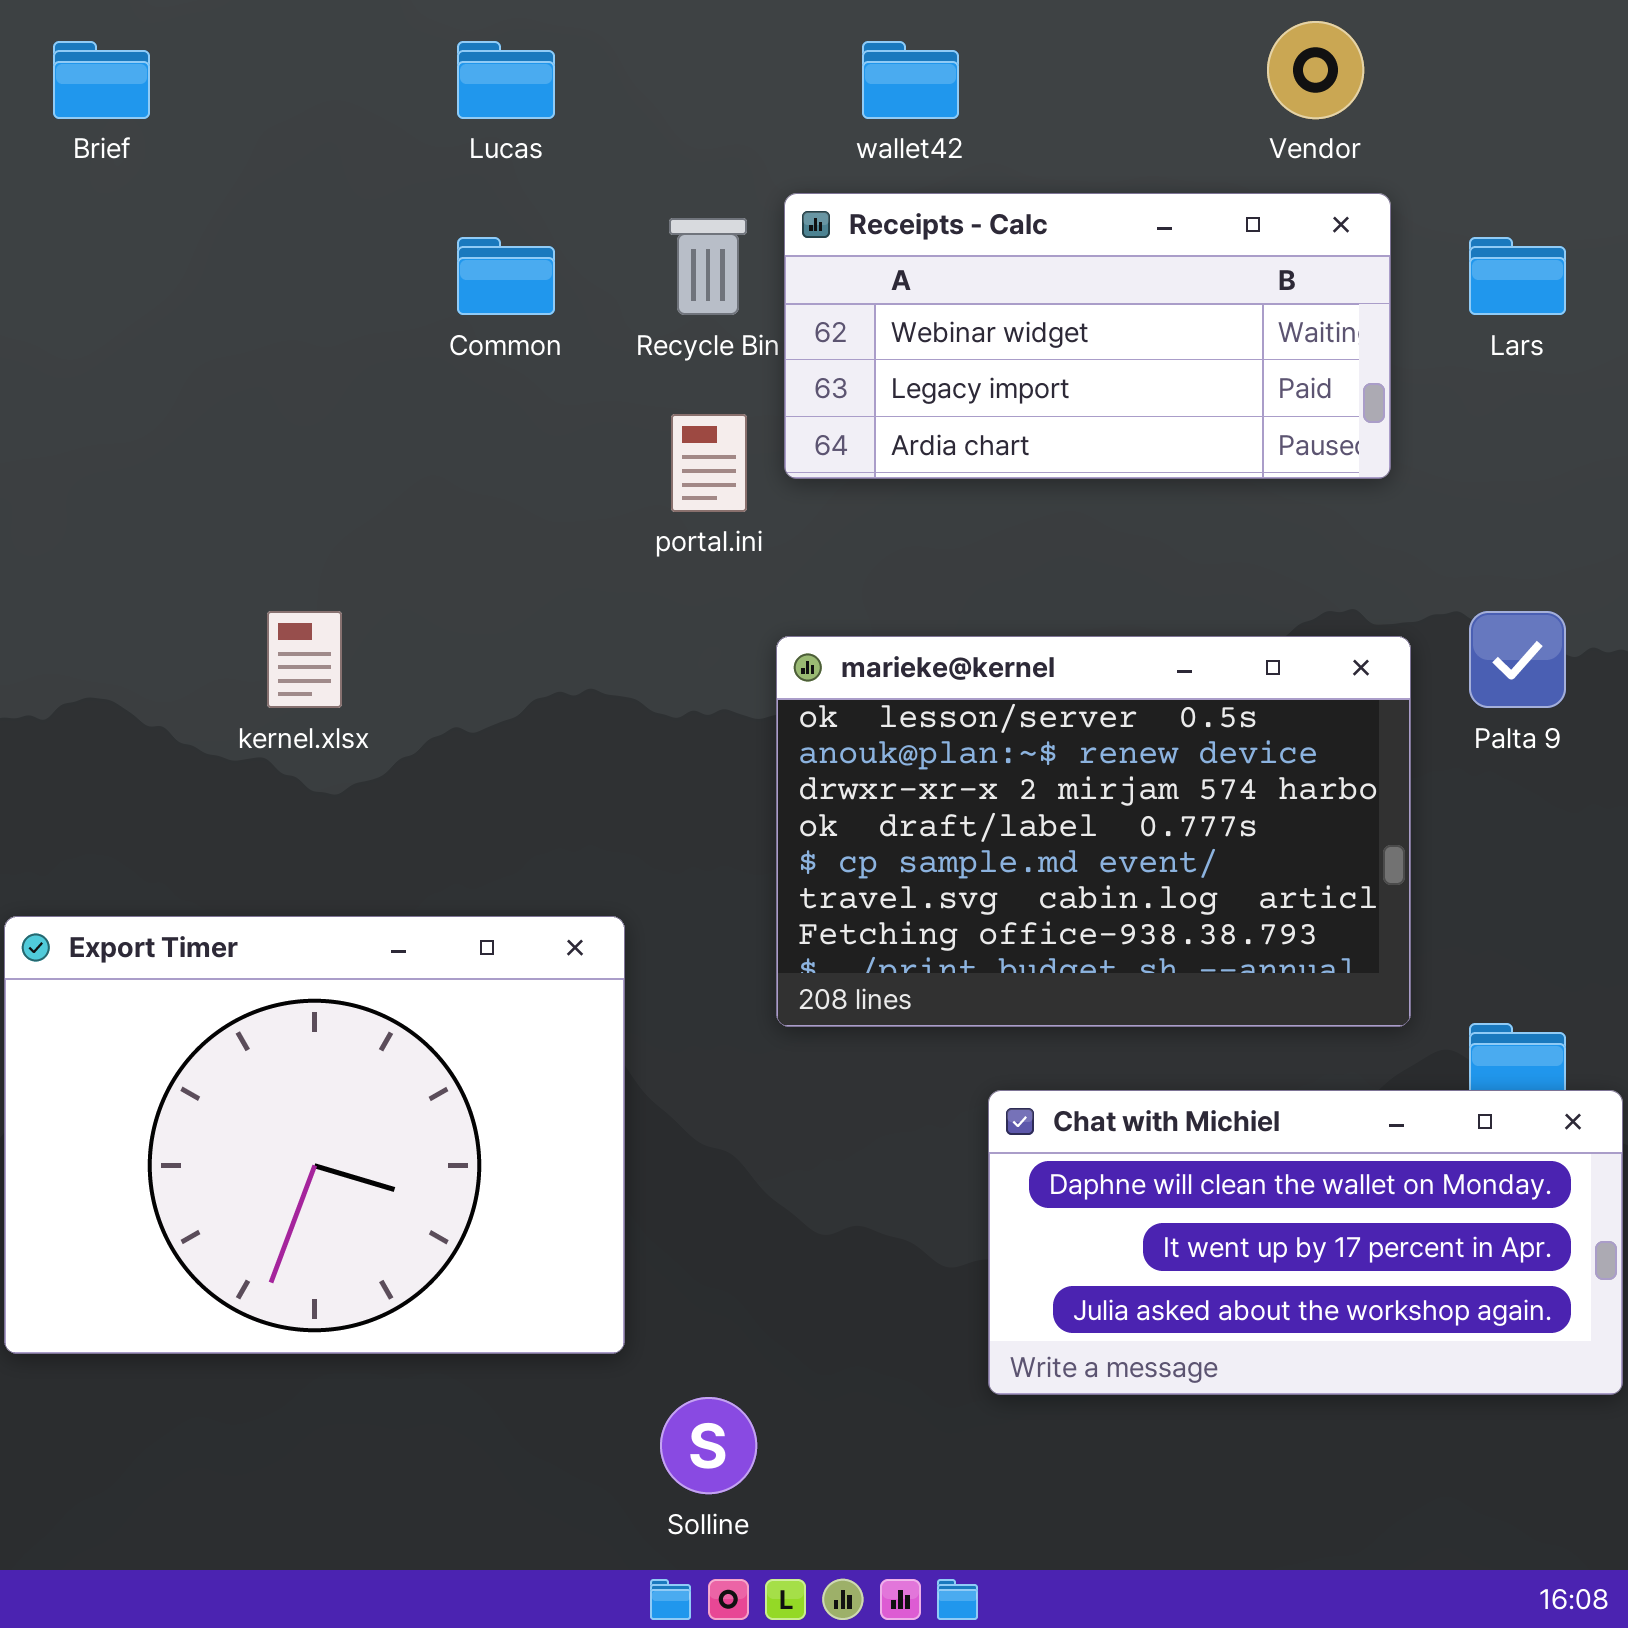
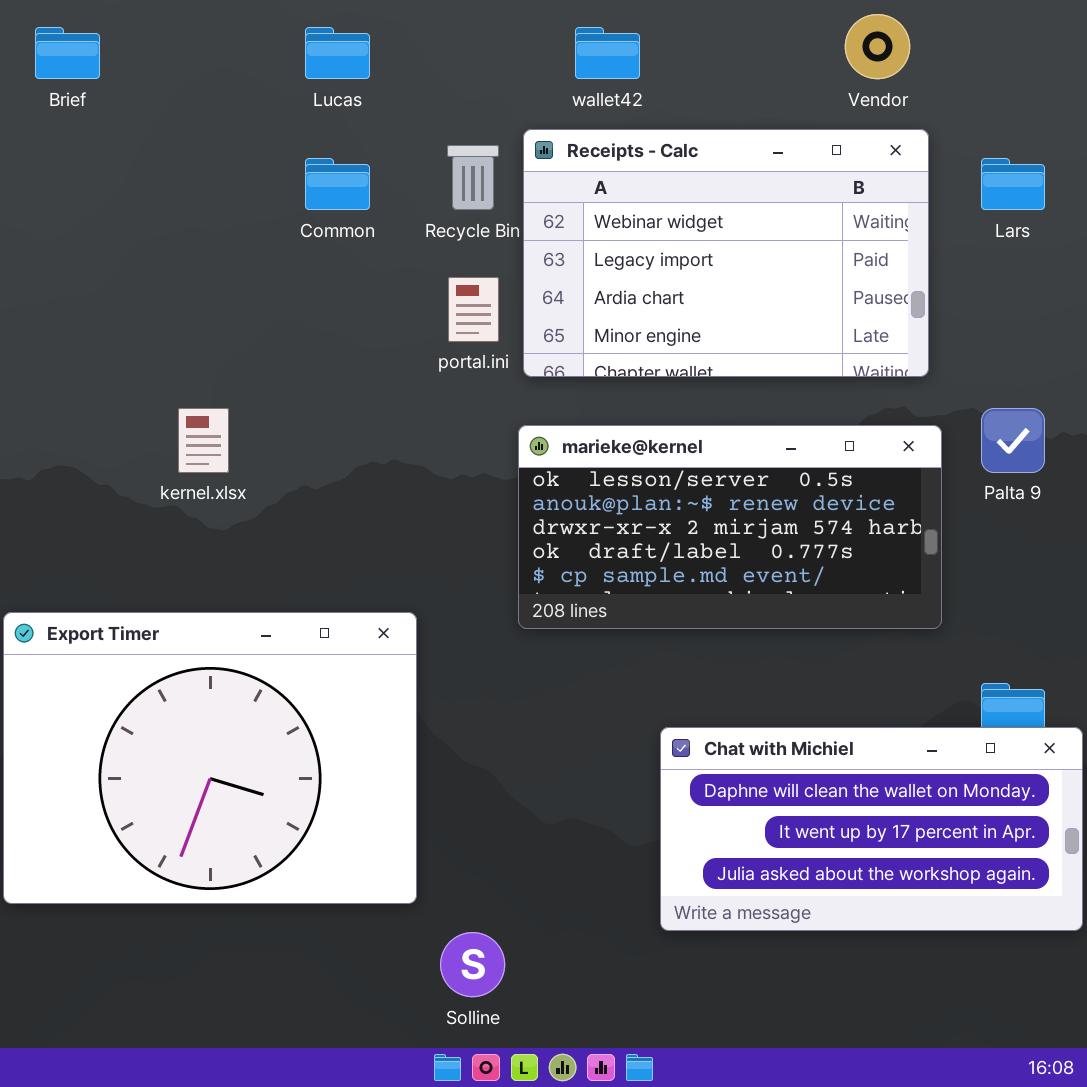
Receipts - Calc: [784,193,1391,479] -> [523,129,929,377], resized
marieke@kernel: [776,636,1411,1027] -> [518,425,942,629], resized

